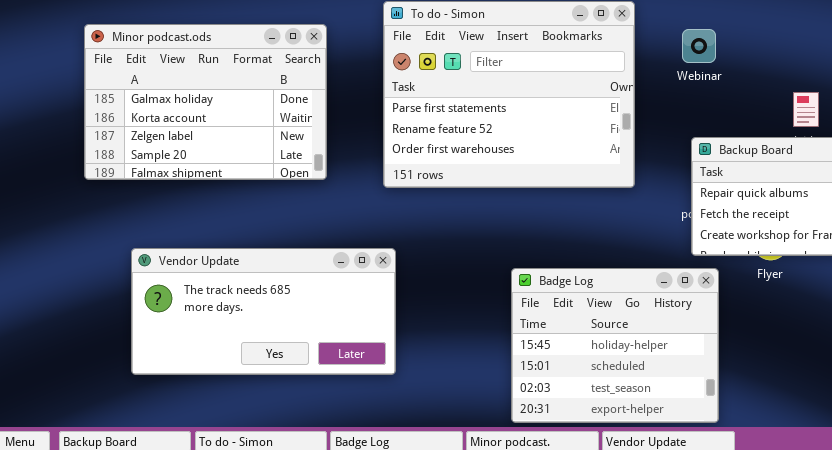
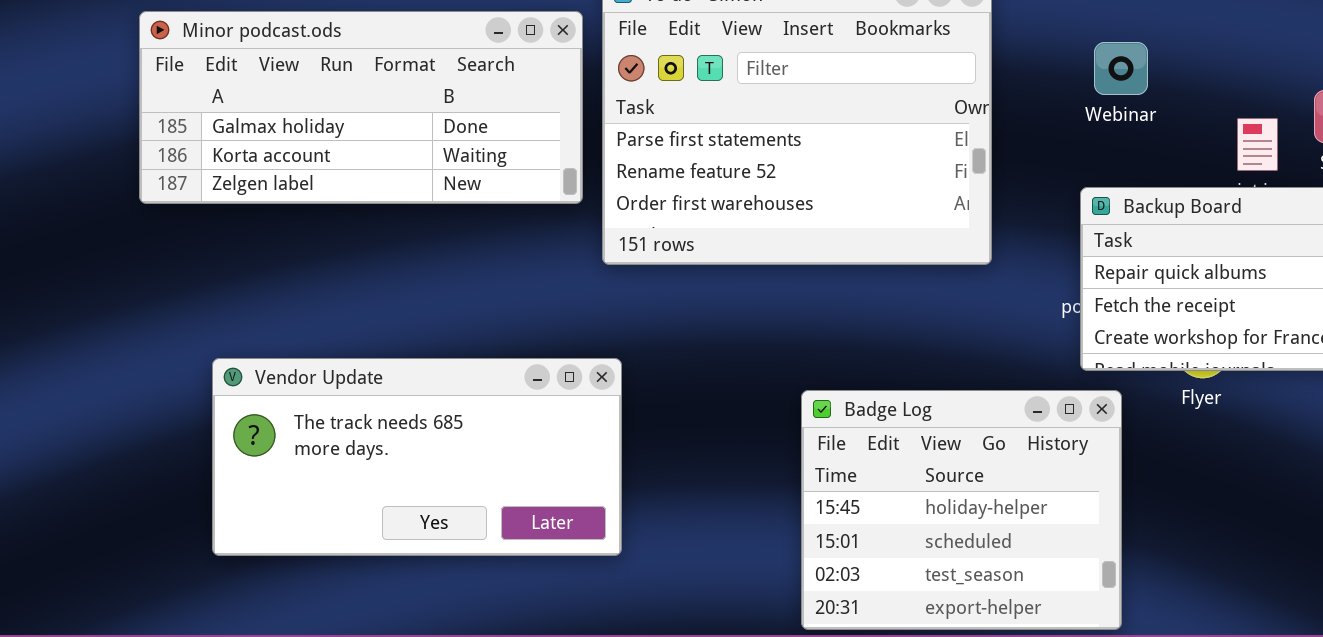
Minor podcast.ods: [84,24,327,180] -> [139,11,583,204], resized
Webinar: [682,29,716,63] -> [1094,42,1148,95], moved

